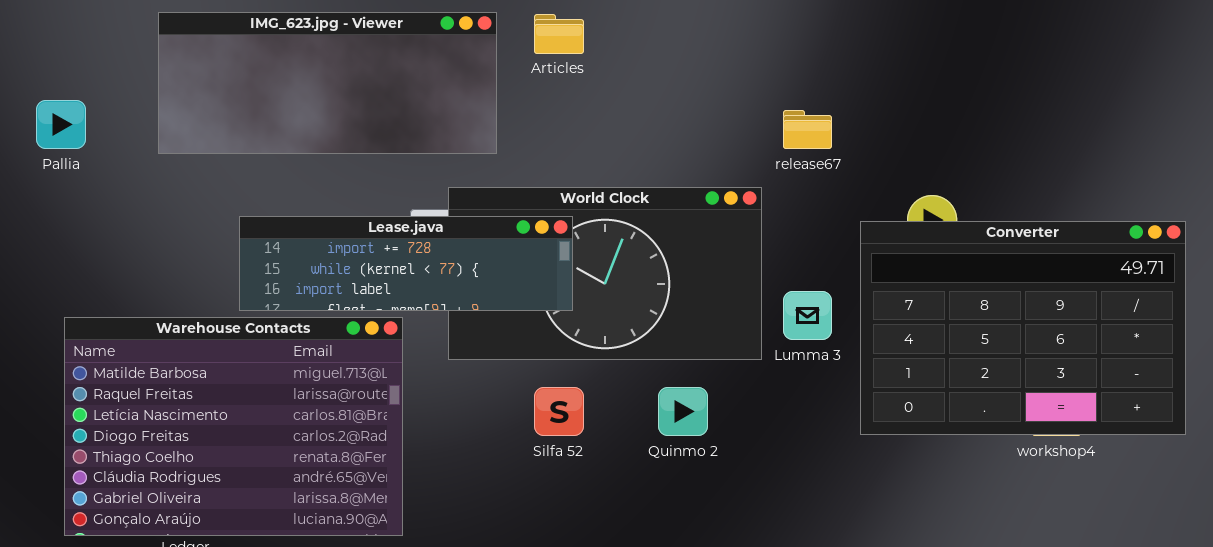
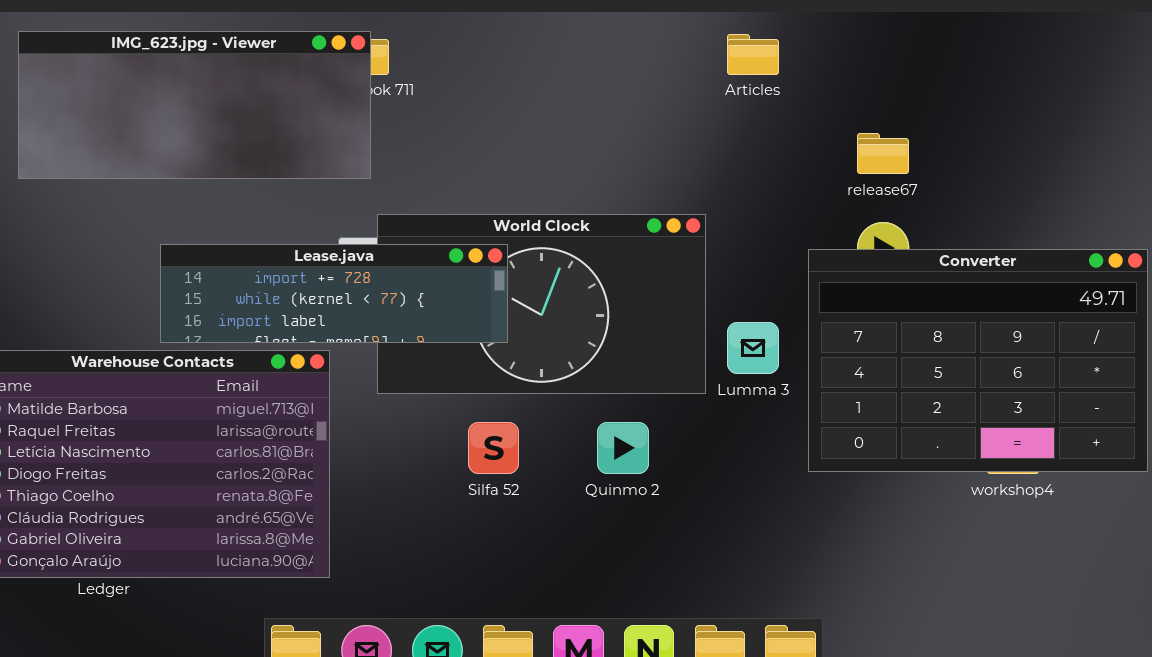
IMG_623.jpg - Viewer: [158,12,497,154] -> [18,31,371,179], moved
Articles: [534,14,584,54] -> [727,34,779,75], moved
release67: [783,110,832,149] -> [857,133,909,174], moved

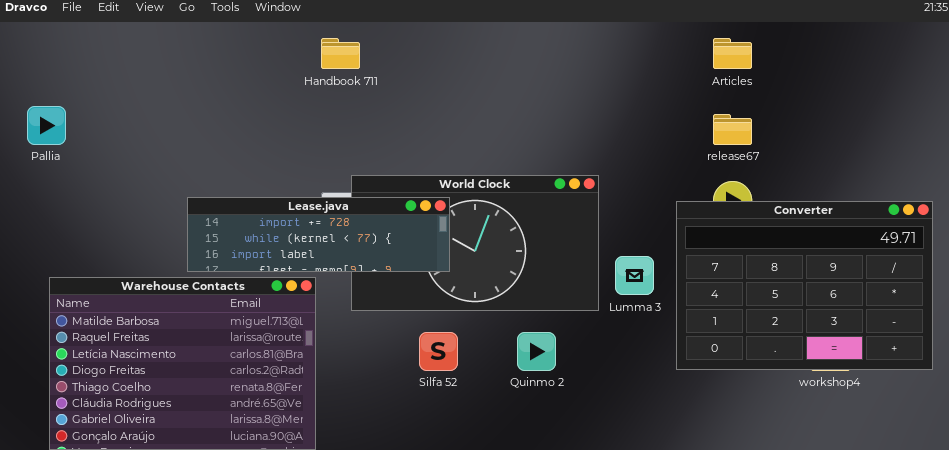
IMG_623.jpg - Viewer: [18,31,371,179] -> none, closed
Articles: [727,34,779,75] -> [713,38,752,69], moved

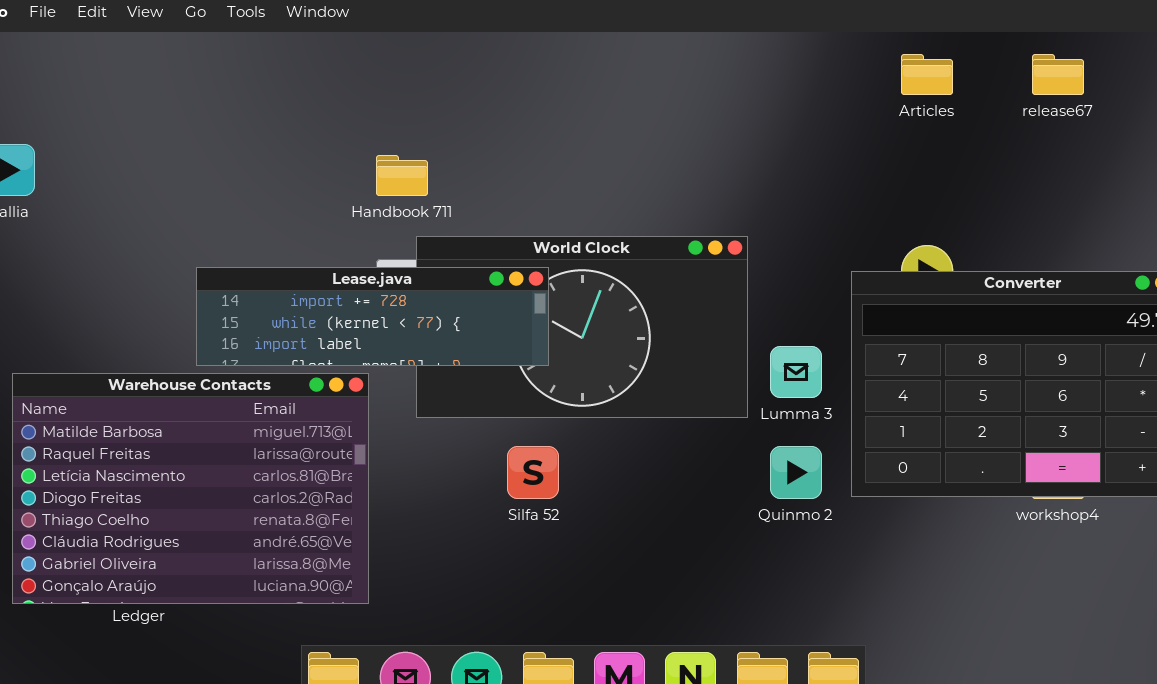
Handbook 711: [321,38,360,69] -> [376,155,428,196], moved
release67: [713,114,752,145] -> [1032,54,1084,95], moved
Quinmo 2: [517,332,556,371] -> [770,446,822,499], moved

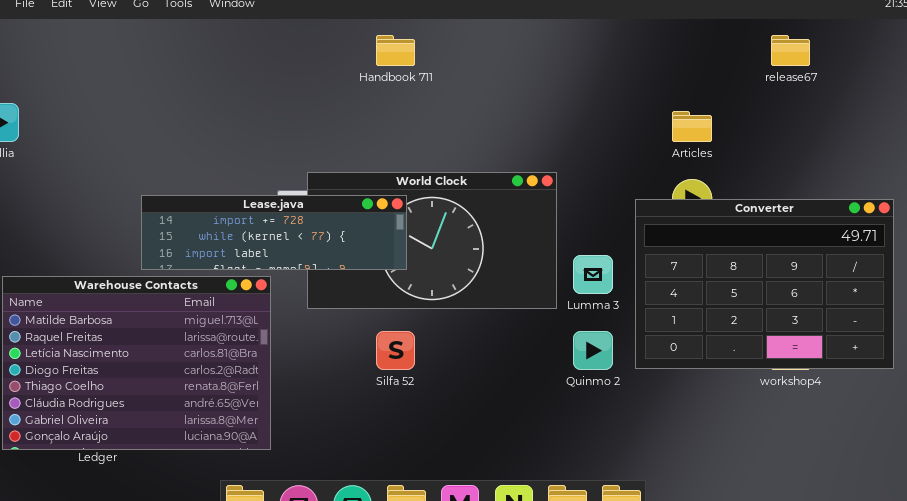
Articles: [901,54,953,95] -> [672,111,712,142], moved
Handbook 711: [376,155,428,196] -> [376,35,415,66], moved

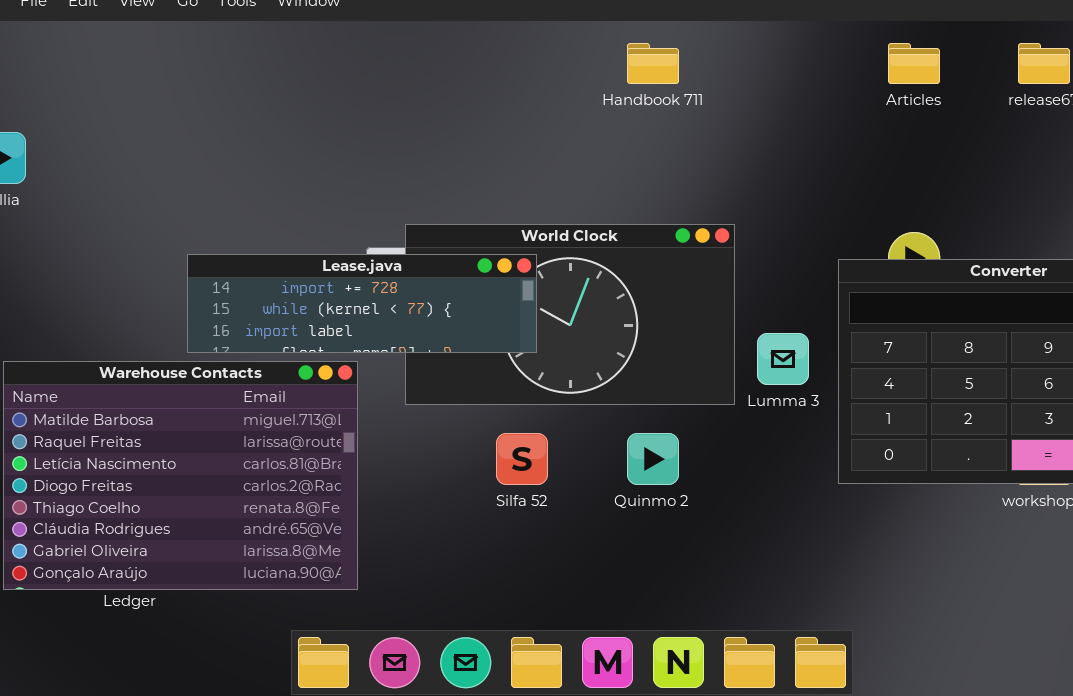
Handbook 711: [376,35,415,66] -> [627,43,679,84], moved
Articles: [672,111,712,142] -> [888,43,940,84], moved
Quinmo 2: [573,331,613,370] -> [627,433,679,485], moved

